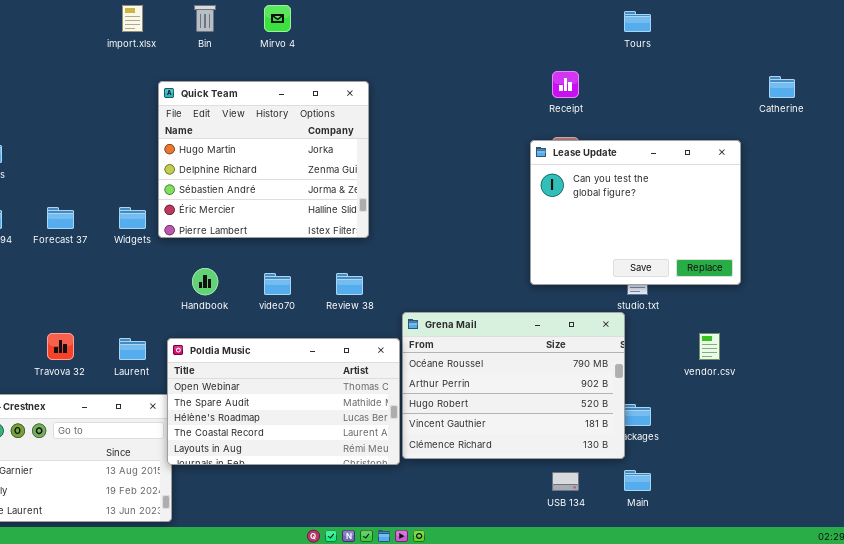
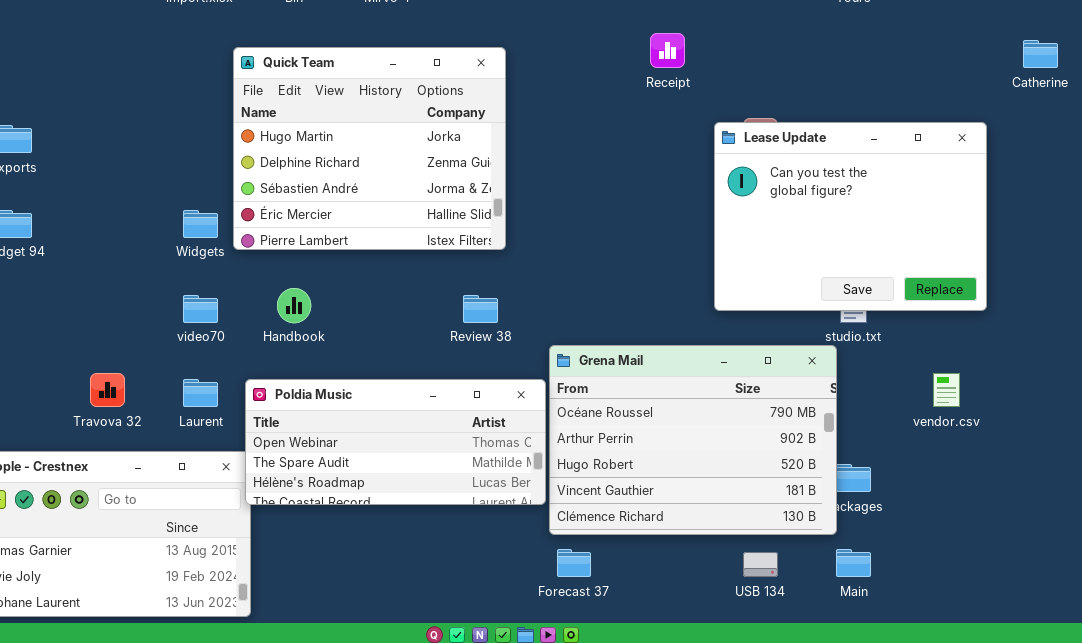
Receipt: [552,71,579,98] -> [650,33,685,68], moved
Forecast 37: [47,207,74,229] -> [557,549,591,577], moved
video70: [264,273,291,295] -> [183,295,218,323], moved
Poldia Music: [167,338,400,465] -> [245,379,546,505], resized

